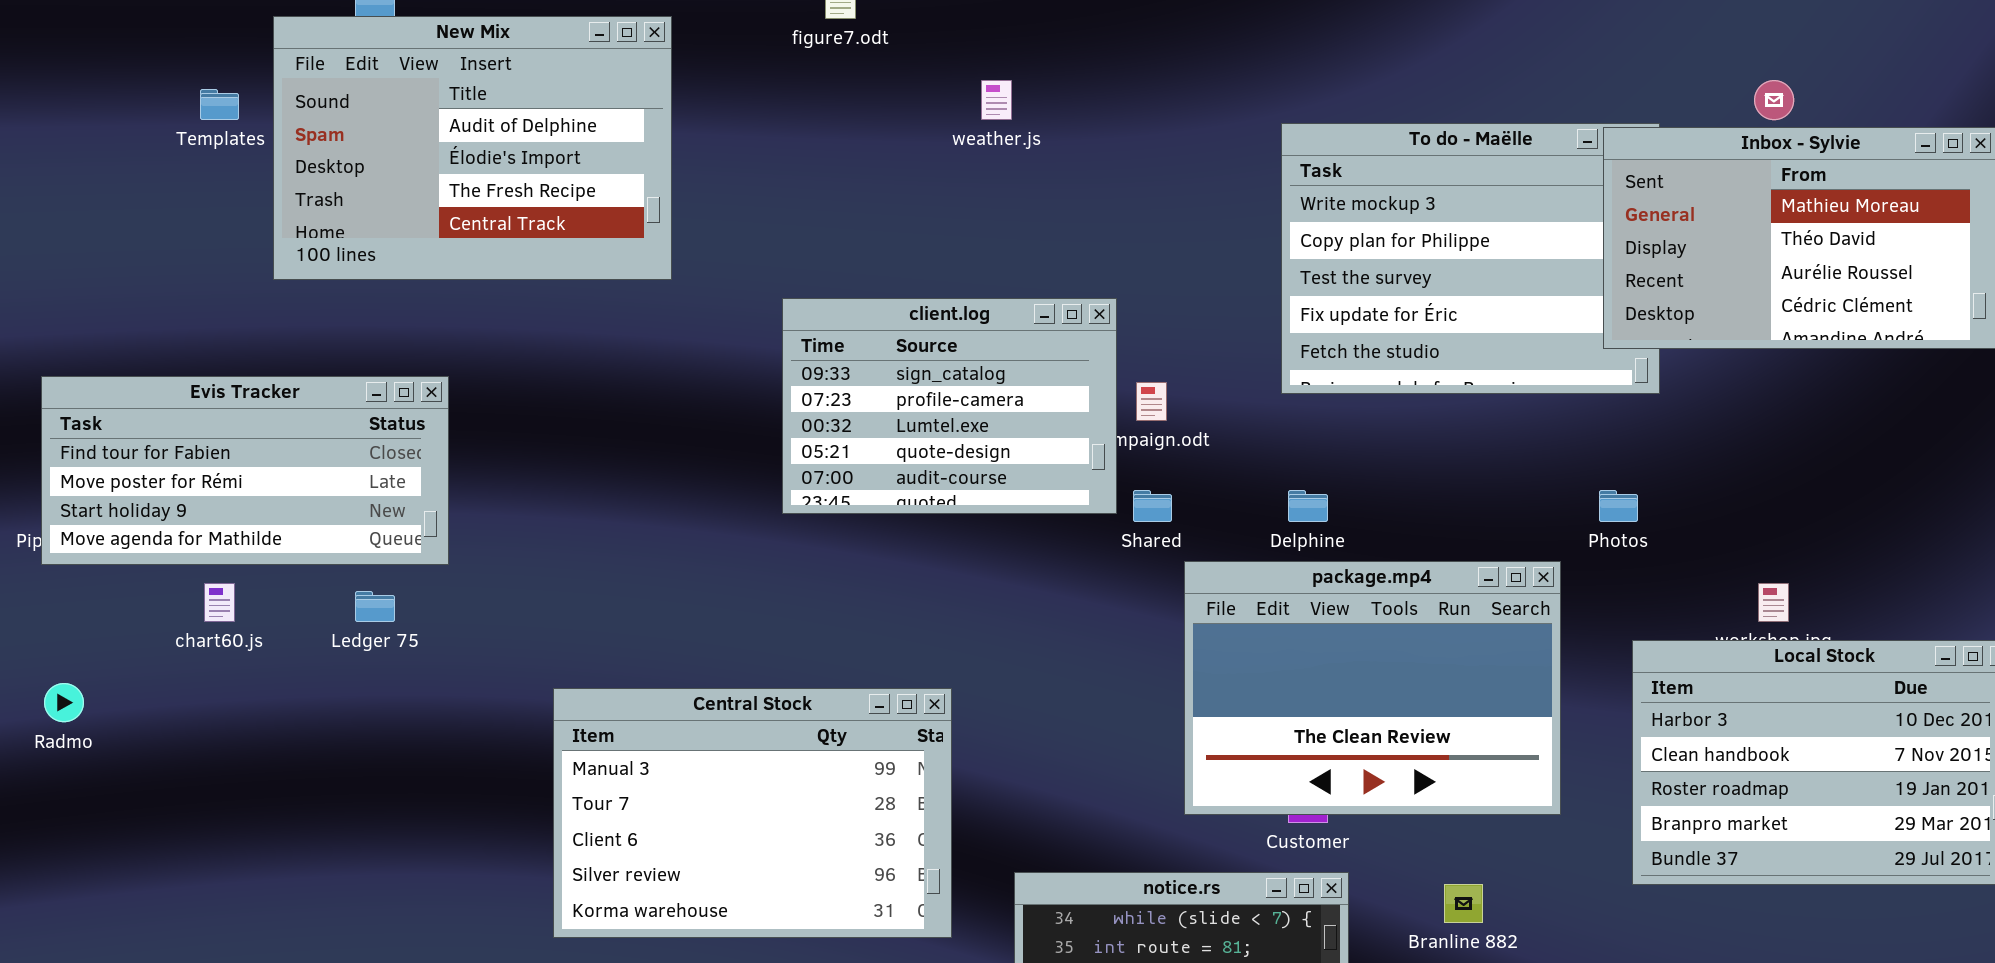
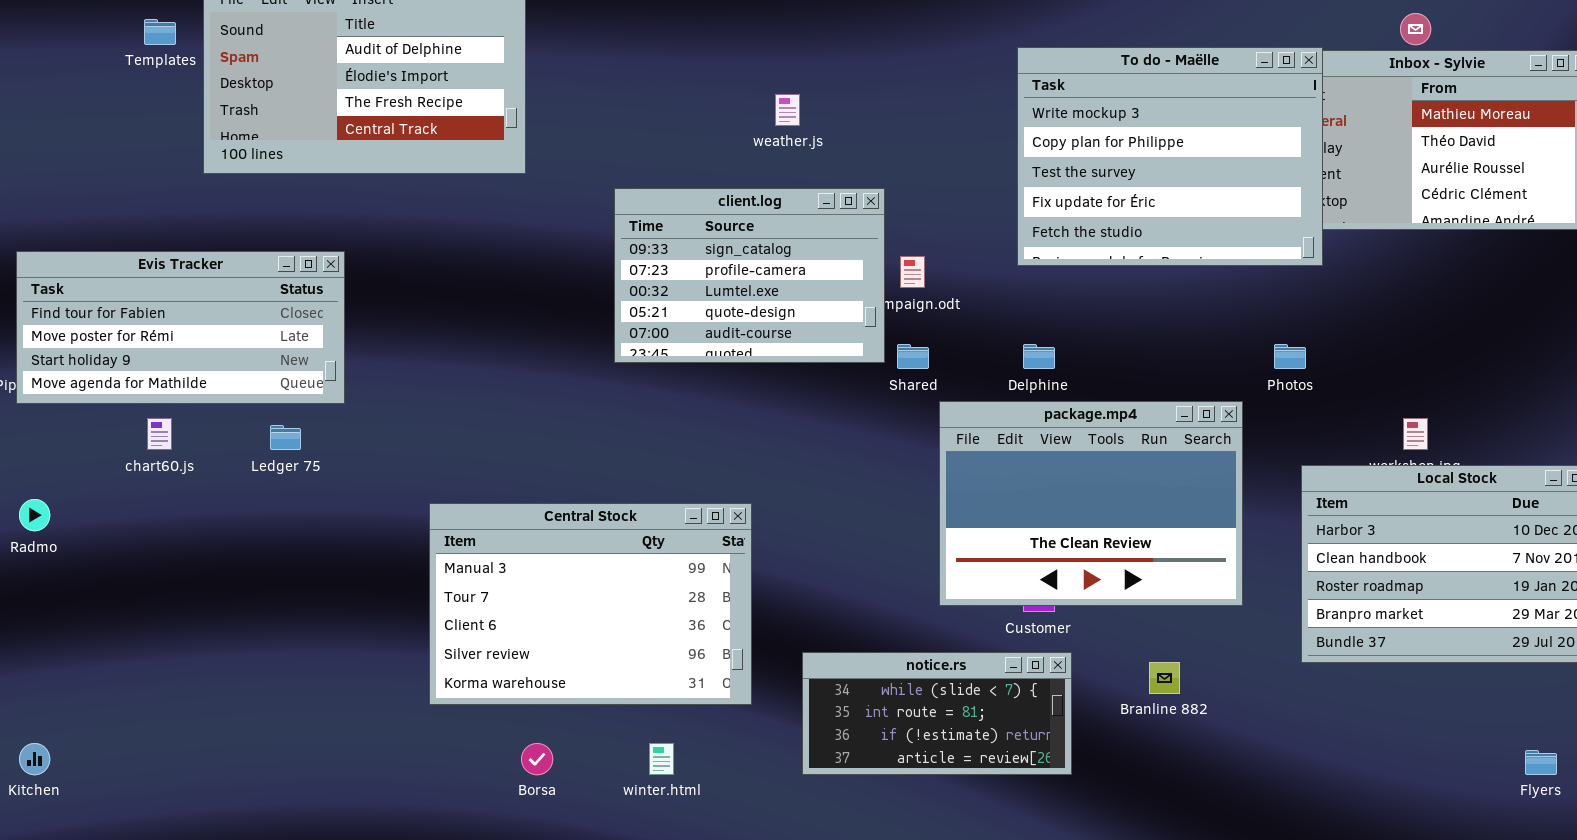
weather.js: [981,80,1012,120] -> [775,94,800,126], moved
To do - Maëlle: [1281,123,1660,394] -> [1017,47,1323,266], raised

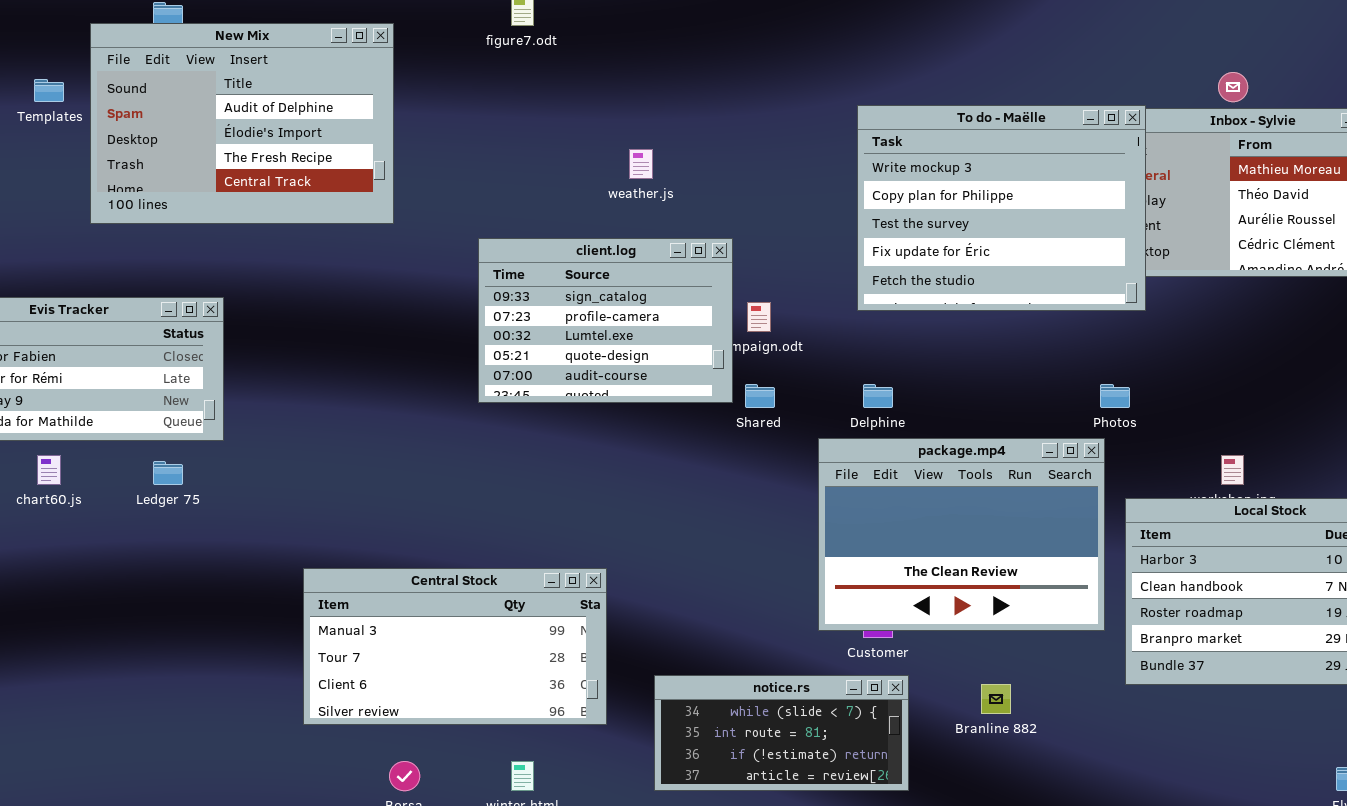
package.mp4: [939,401,1243,606] -> [818,438,1105,631], moved
Central Stock: [429,503,752,705] -> [303,568,607,725], resized

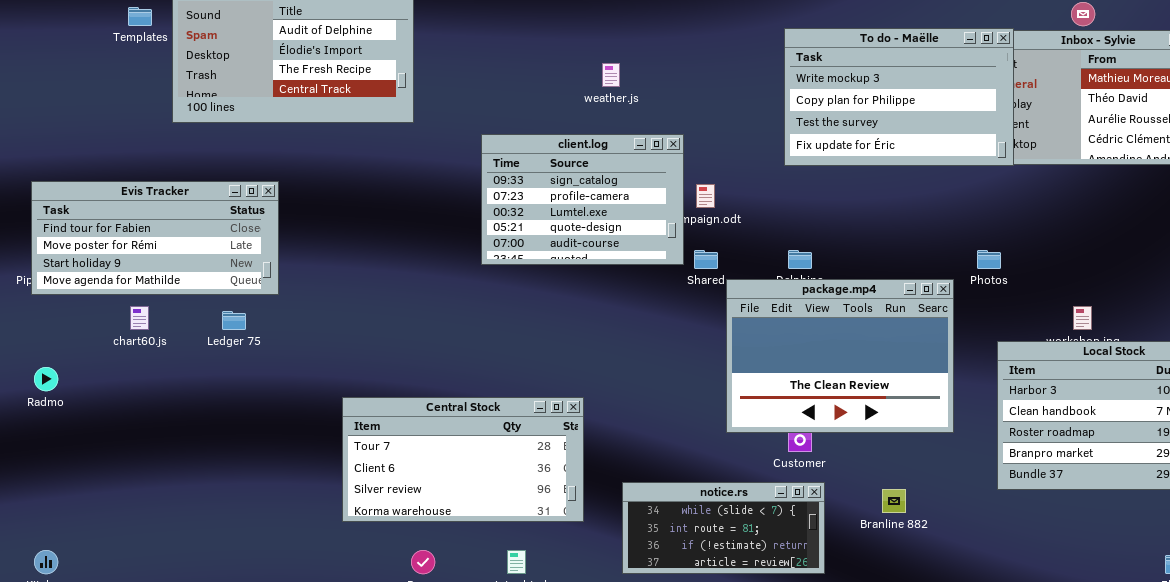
To do - Maëlle: [857,105,1146,311] -> [784,28,1014,166], resized
package.mp4: [818,438,1105,631] -> [726,279,954,433], moved
Central Stock: [303,568,607,725] -> [342,397,584,522], scrolled down 1 row

